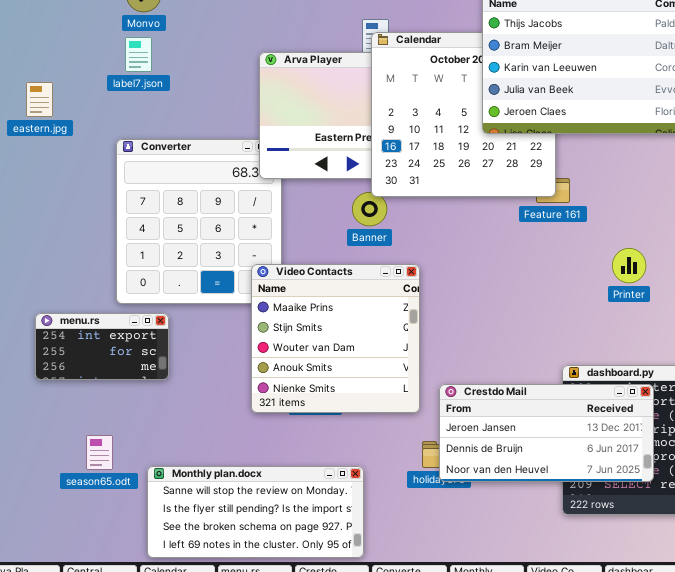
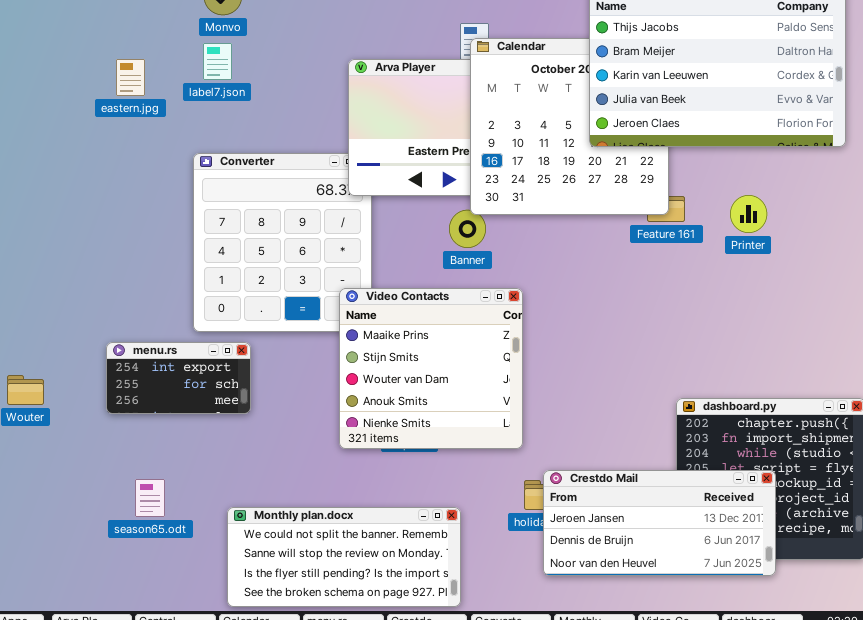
eastern.jpg: [26,82,53,117] -> [116,59,145,96], moved
Printer: [612,248,646,283] -> [730,195,767,233], moved
Crestdo Mail: [439,384,654,482] -> [543,470,776,576], moved
season65.odt: [86,435,113,470] -> [135,479,165,517], moved
Monthly plan.docx: [147,466,364,558] -> [227,507,461,607], scrolled up 1 row

